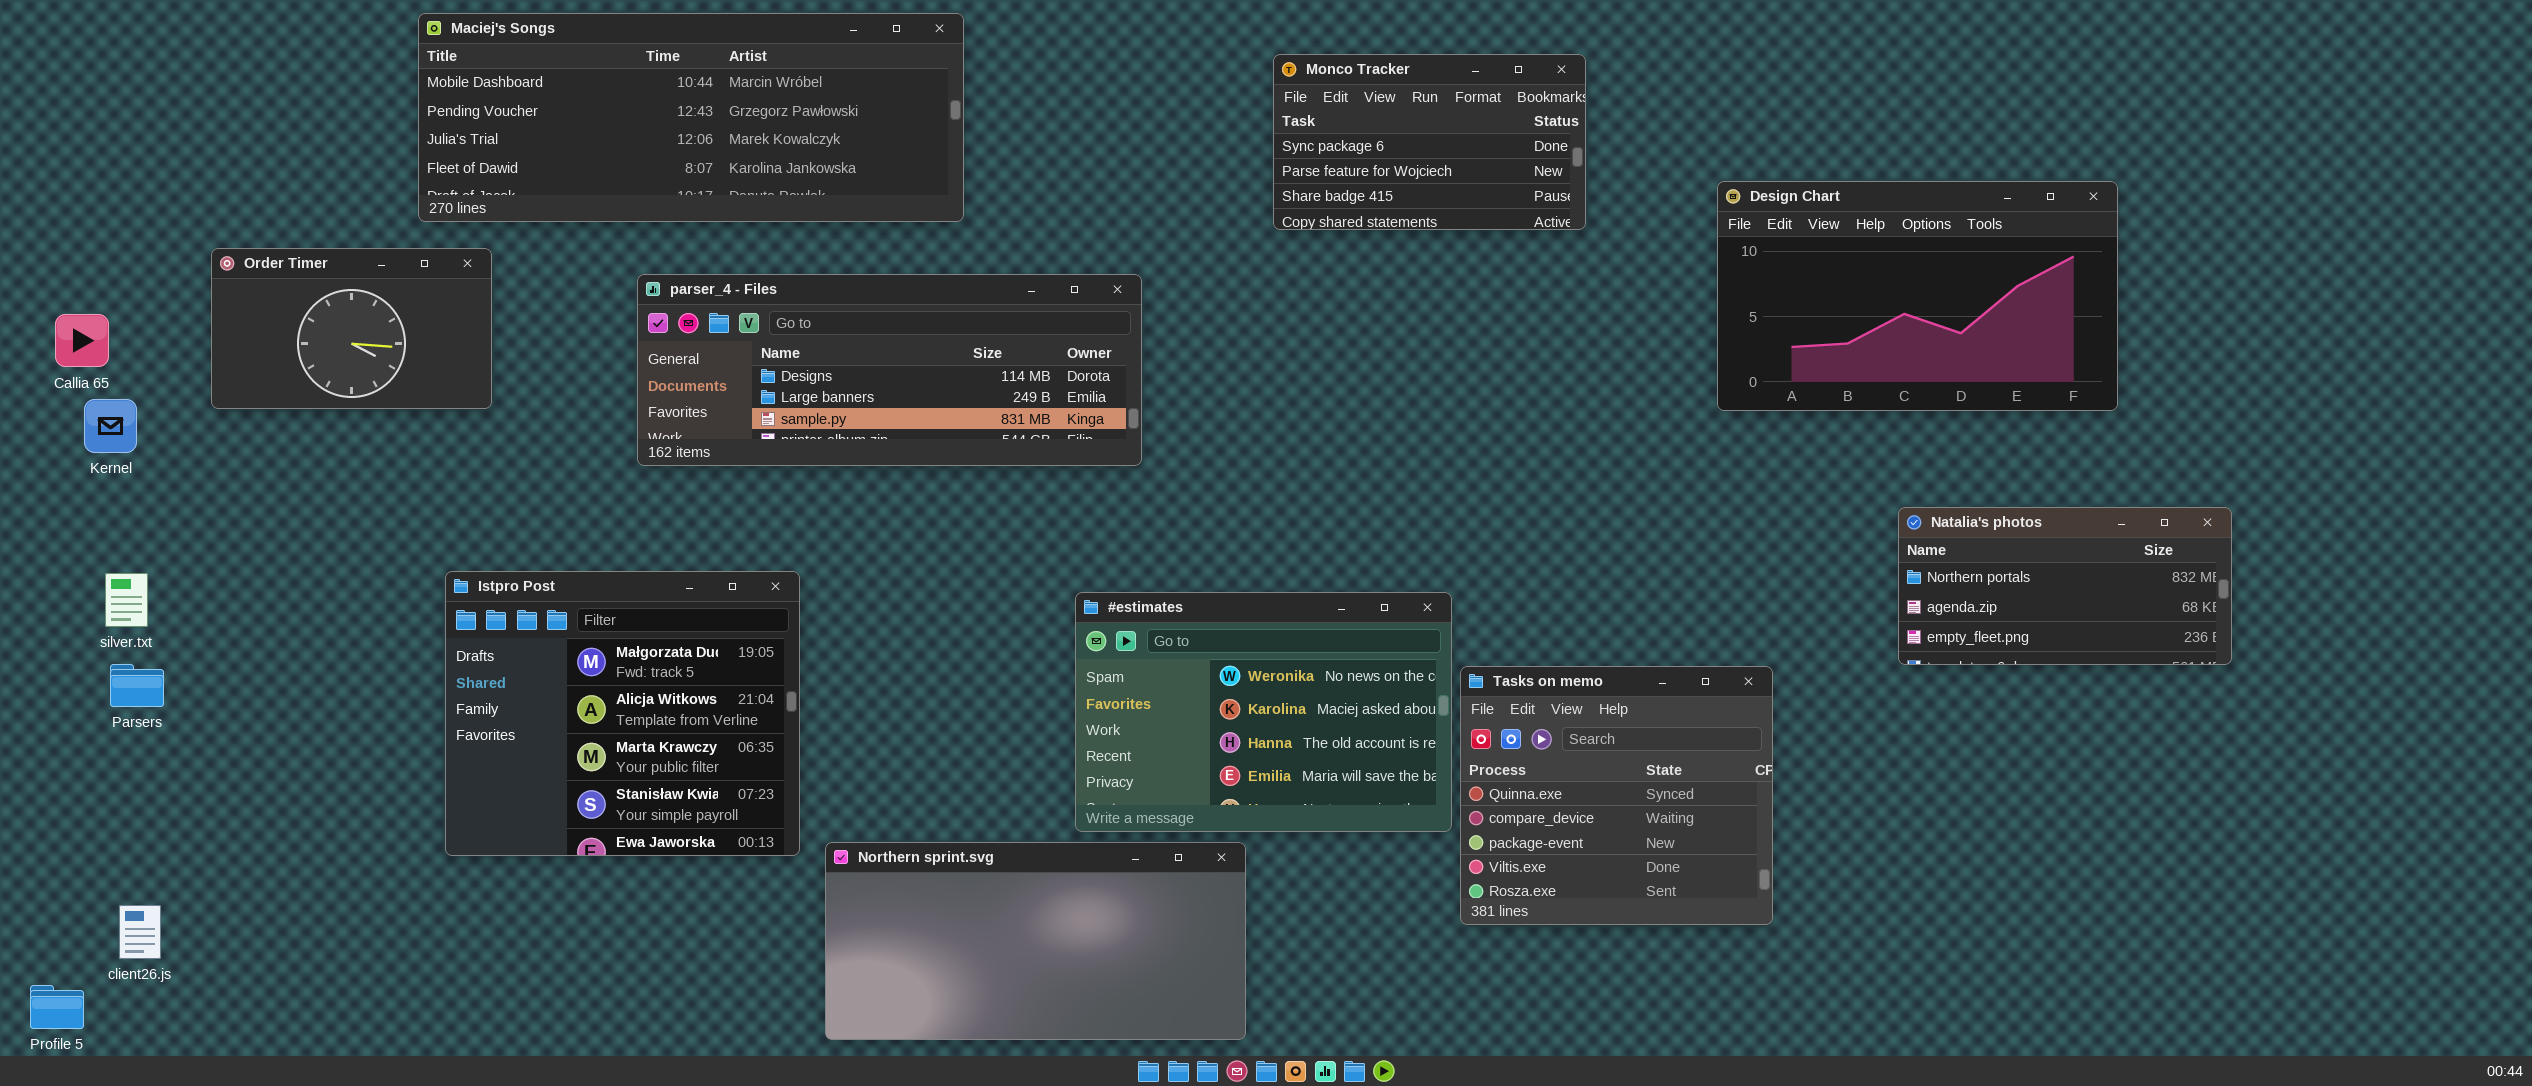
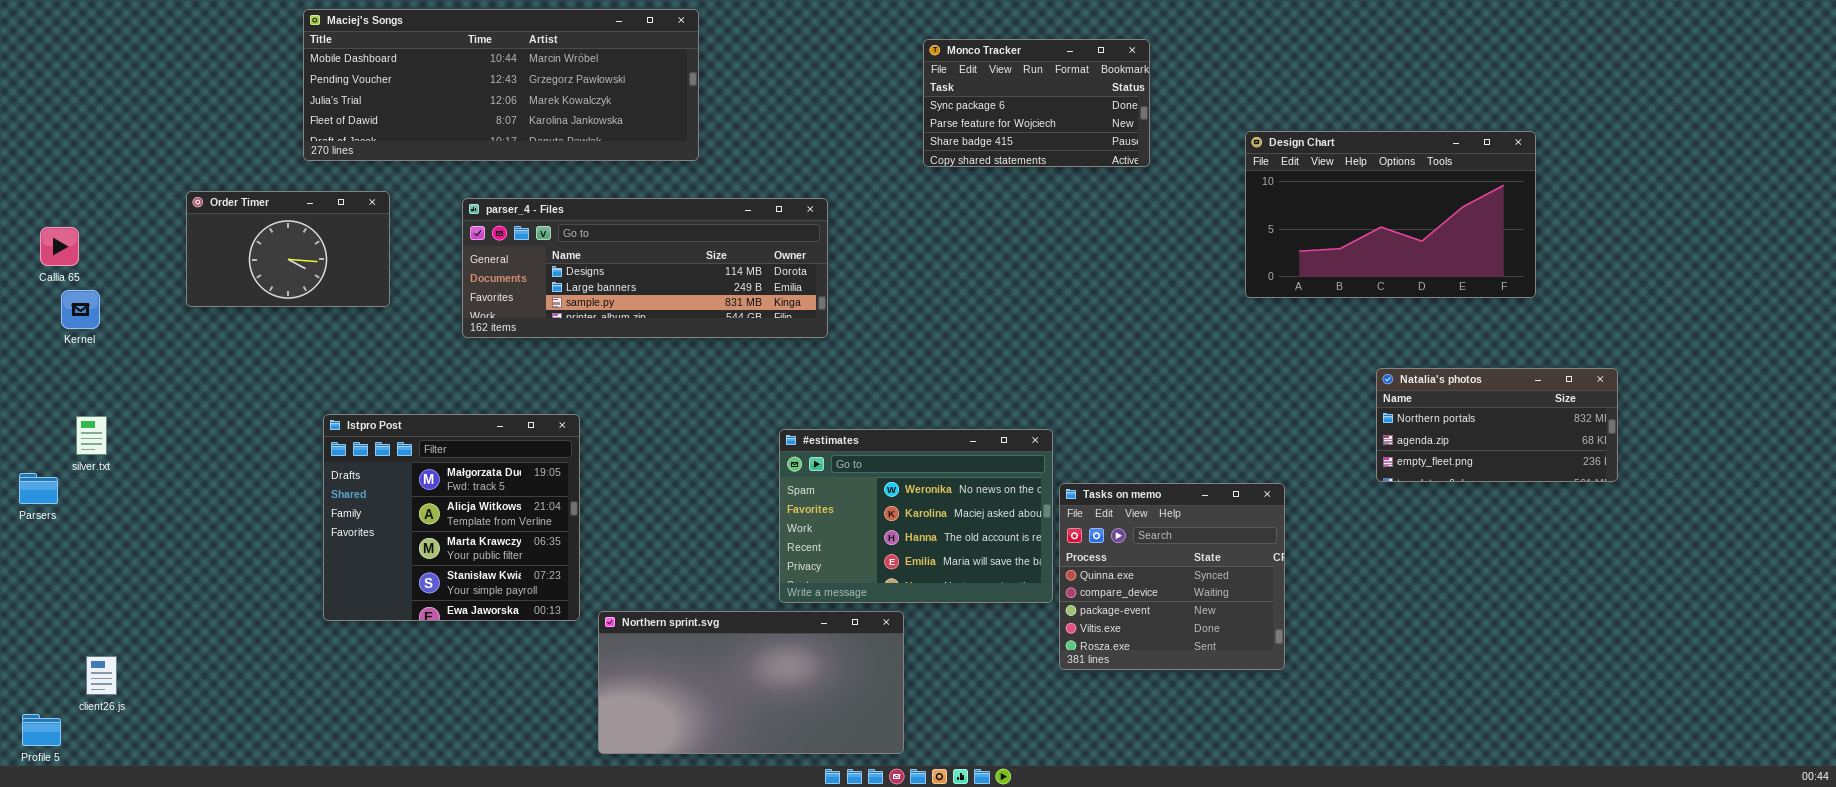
Order Timer: [211,248,492,409] -> [186,191,390,307], moved
Parsers: [110,664,164,707] -> [19,473,58,504], moved

